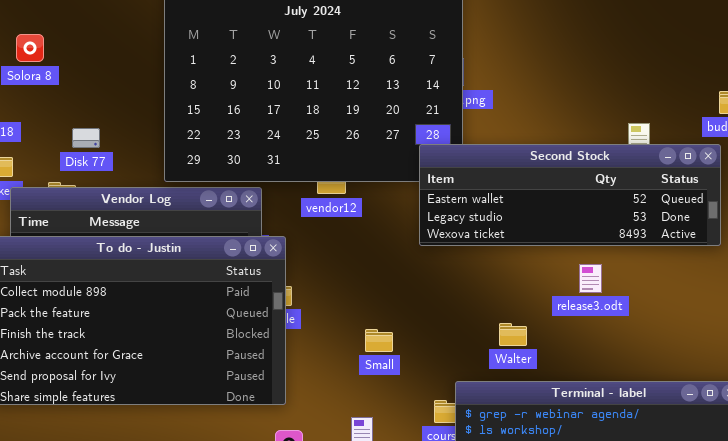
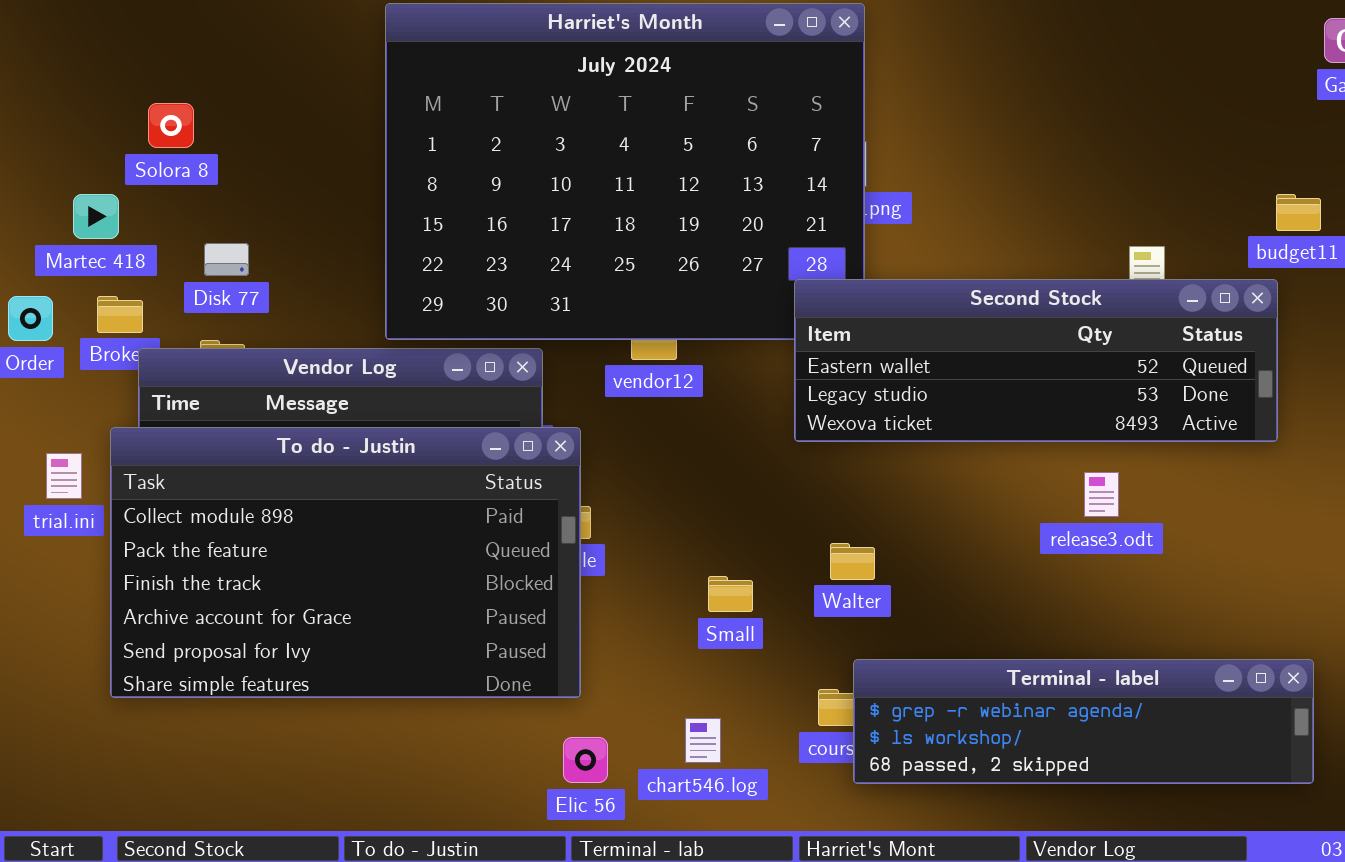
Disk 77: [72,128,100,148] -> [204,243,249,276], moved
release3.odt: [579,264,602,293] -> [1084,472,1119,517], moved
Walter: [499,323,527,346] -> [830,543,875,580], moved

